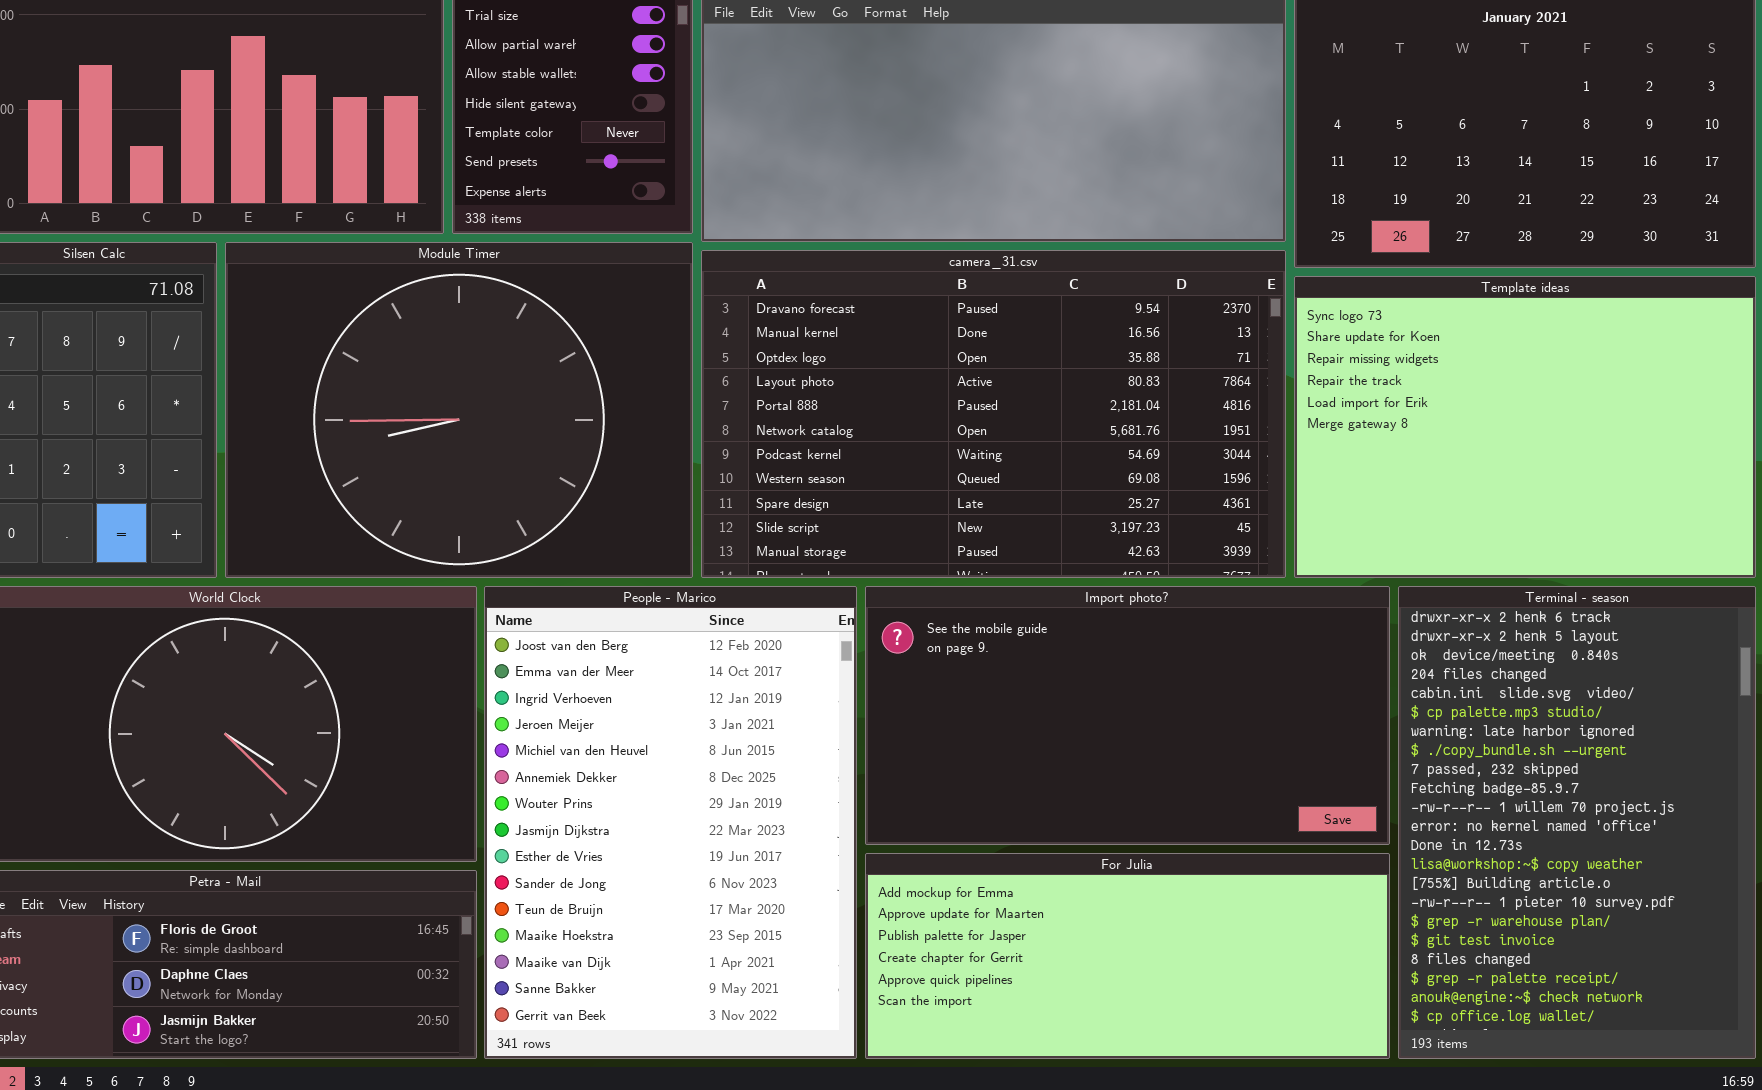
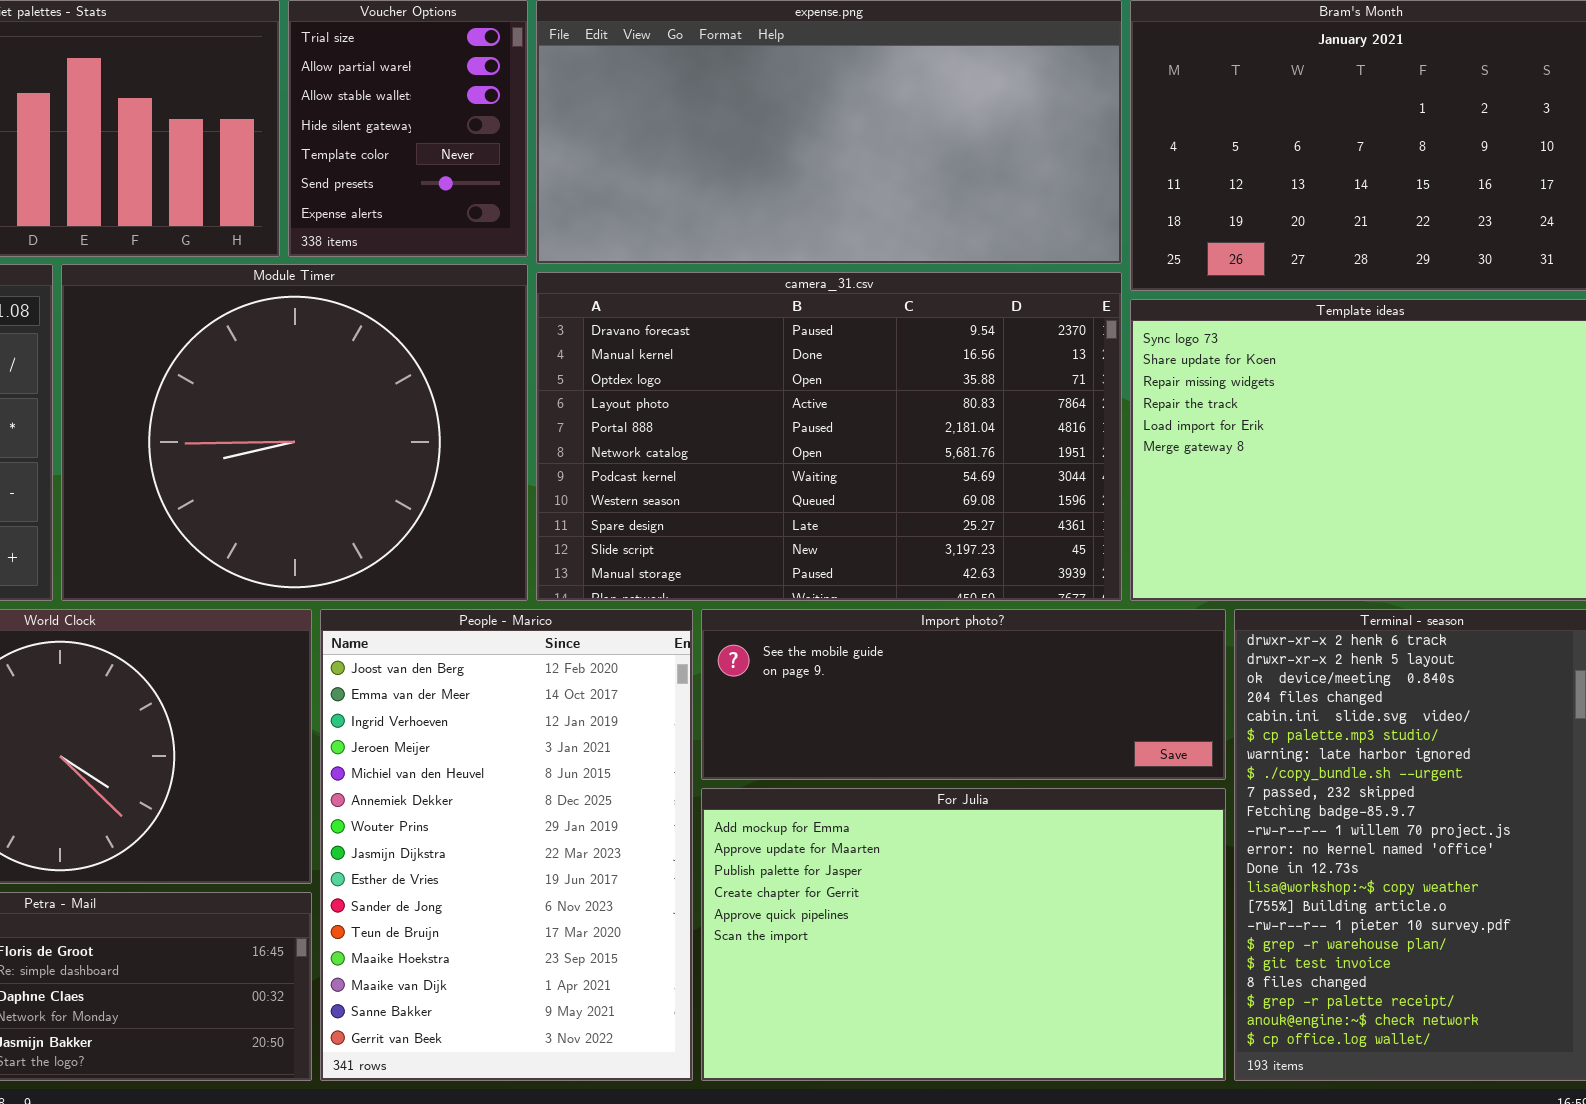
Import photo?: [865,586,1390,845] -> [701,609,1226,780], resized
For Julia: [865,853,1390,1059] -> [701,788,1226,1081], resized

